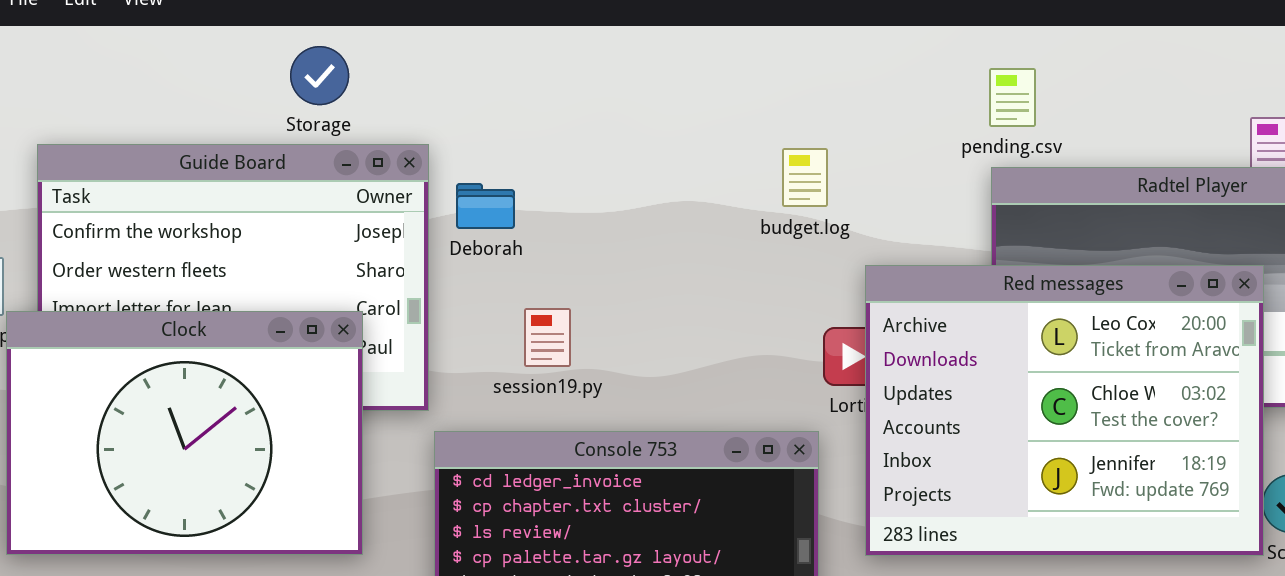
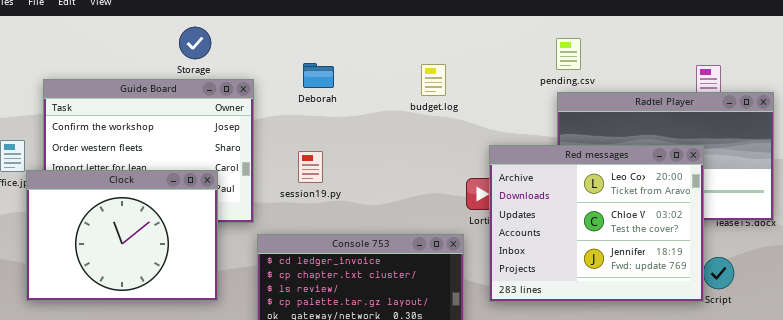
budget.log: [782,148,828,207] -> [421,64,446,96], moved
Deborah: [456,183,515,229] -> [303,63,334,88], moved
session19.py: [524,308,571,367] -> [298,151,323,183], moved

